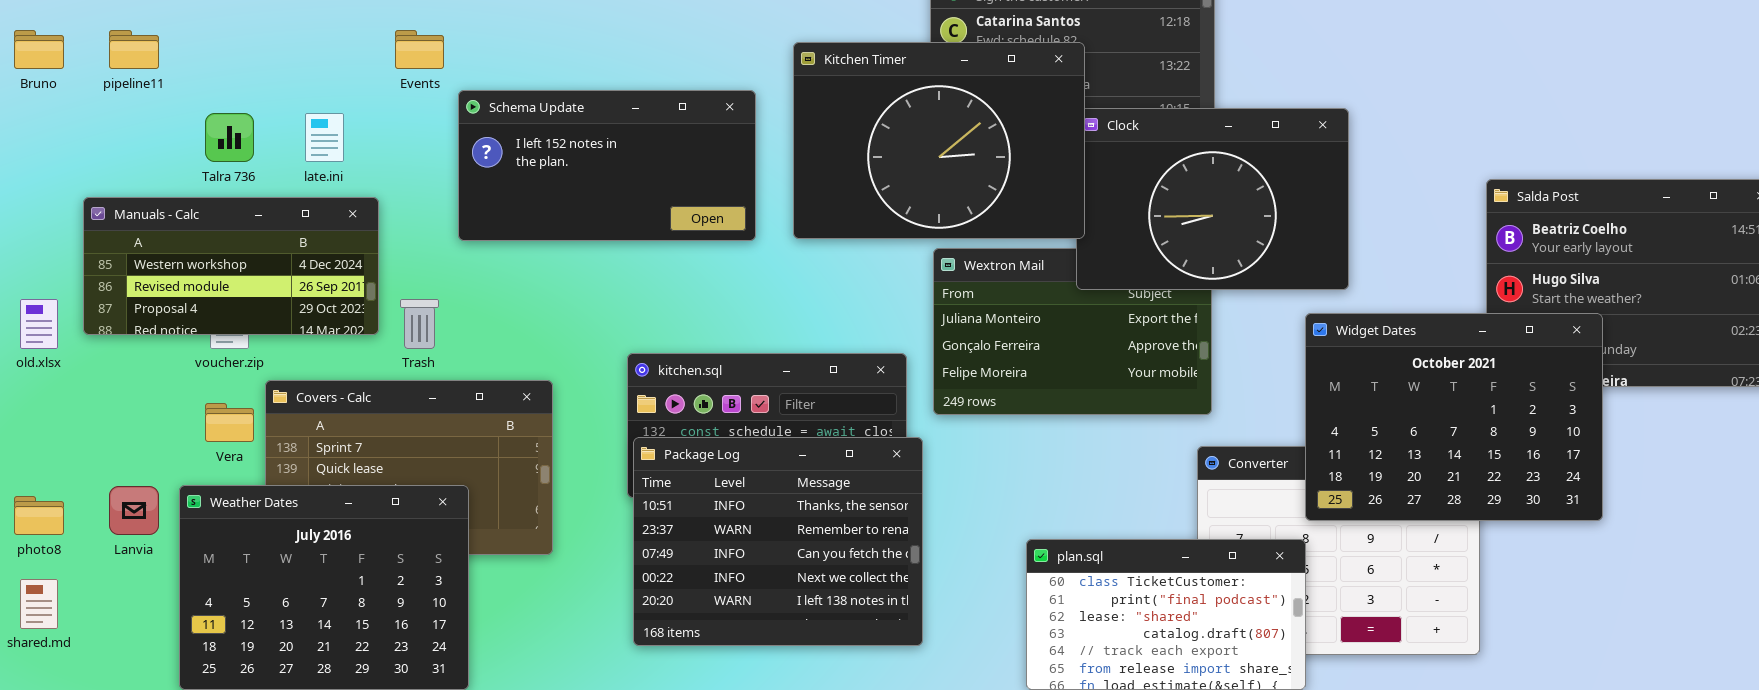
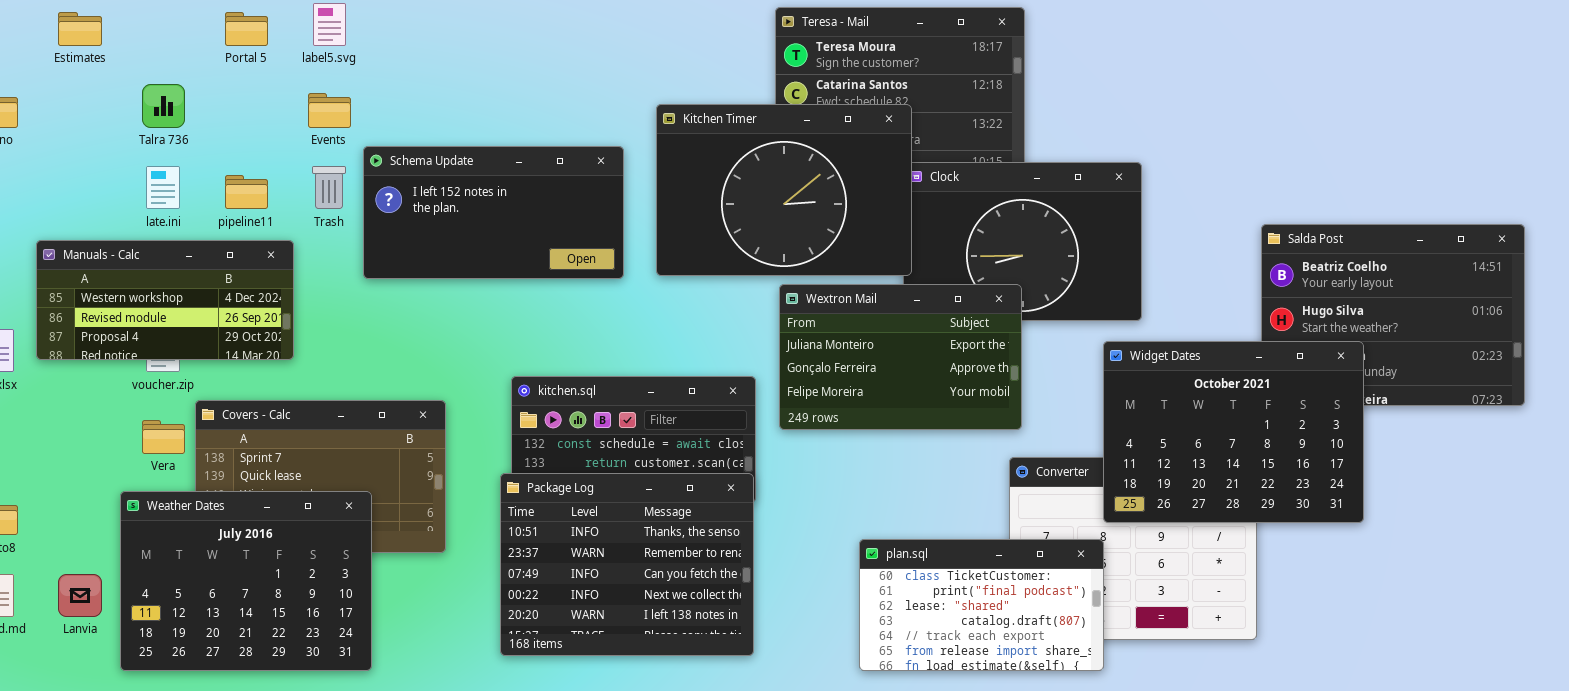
pipeline11: [109,30,159,69] -> [225,175,268,209], moved
Talra 736: [205,113,254,162] -> [142,84,185,128], moved
late.ini: [305,113,344,162] -> [146,166,180,209], moved
Wextron Mail: [933,248,1212,415] -> [779,284,1022,430], raised
Trash: [400,299,439,349] -> [312,166,346,209], moved
Package Log: [633,437,923,646] -> [500,473,754,656], moved
Lanvia: [109,486,159,535] -> [58,574,102,617], moved

